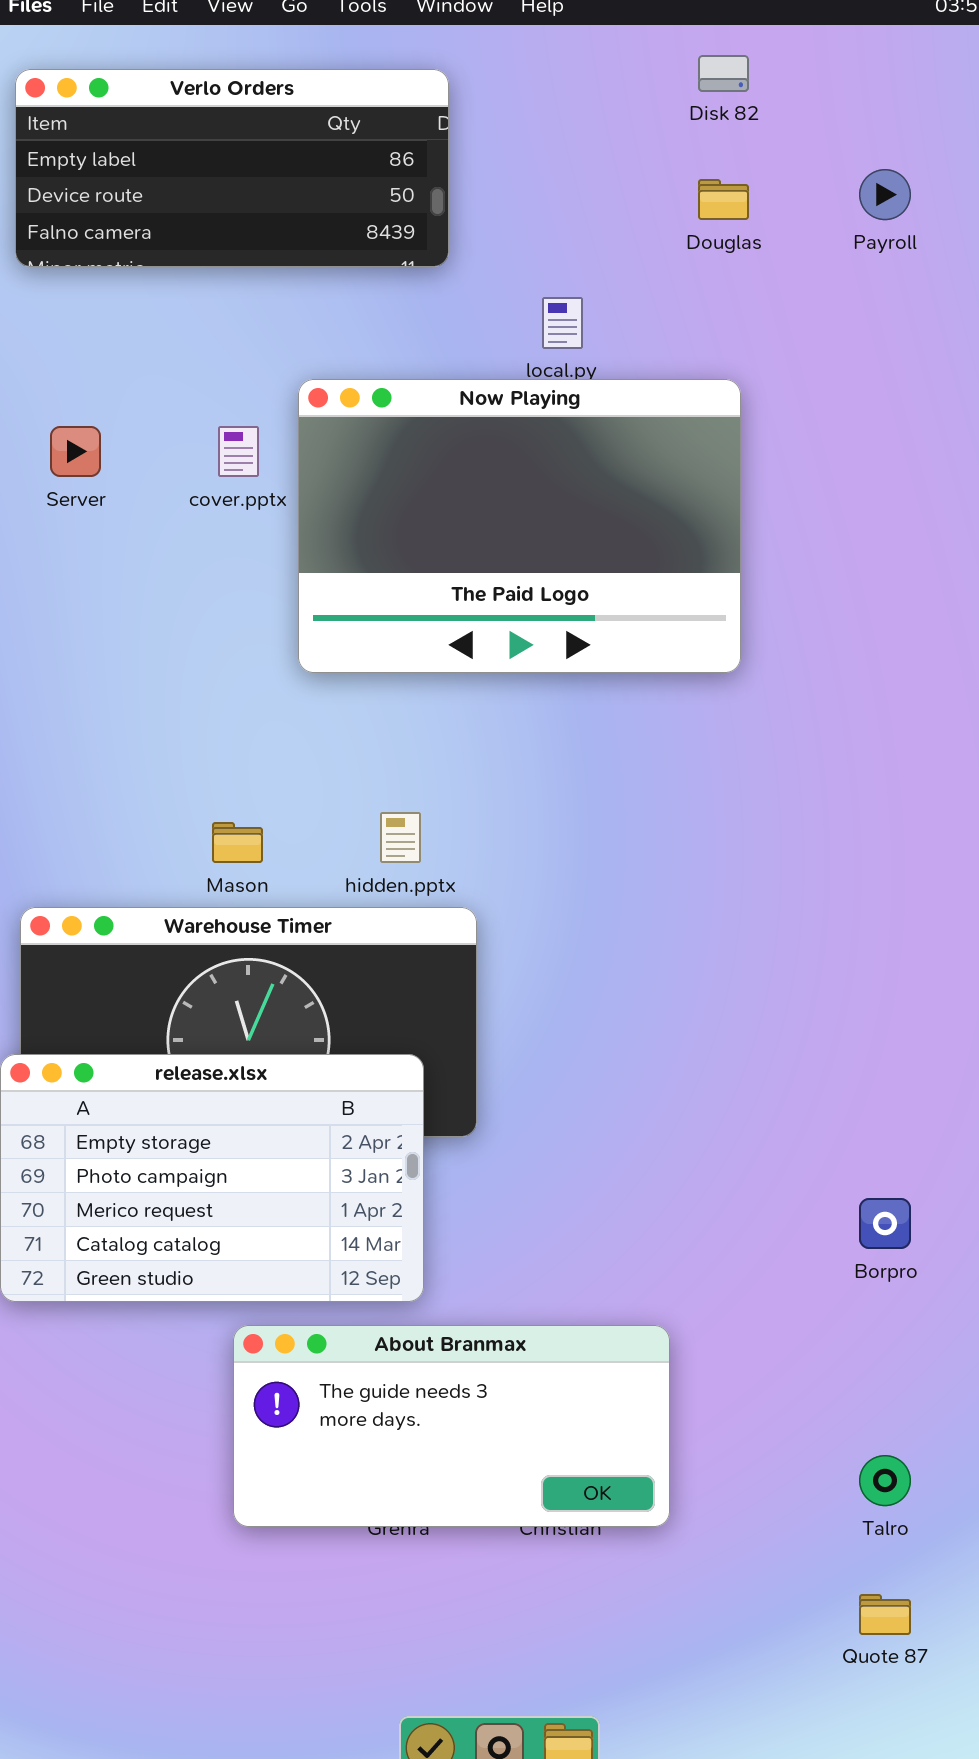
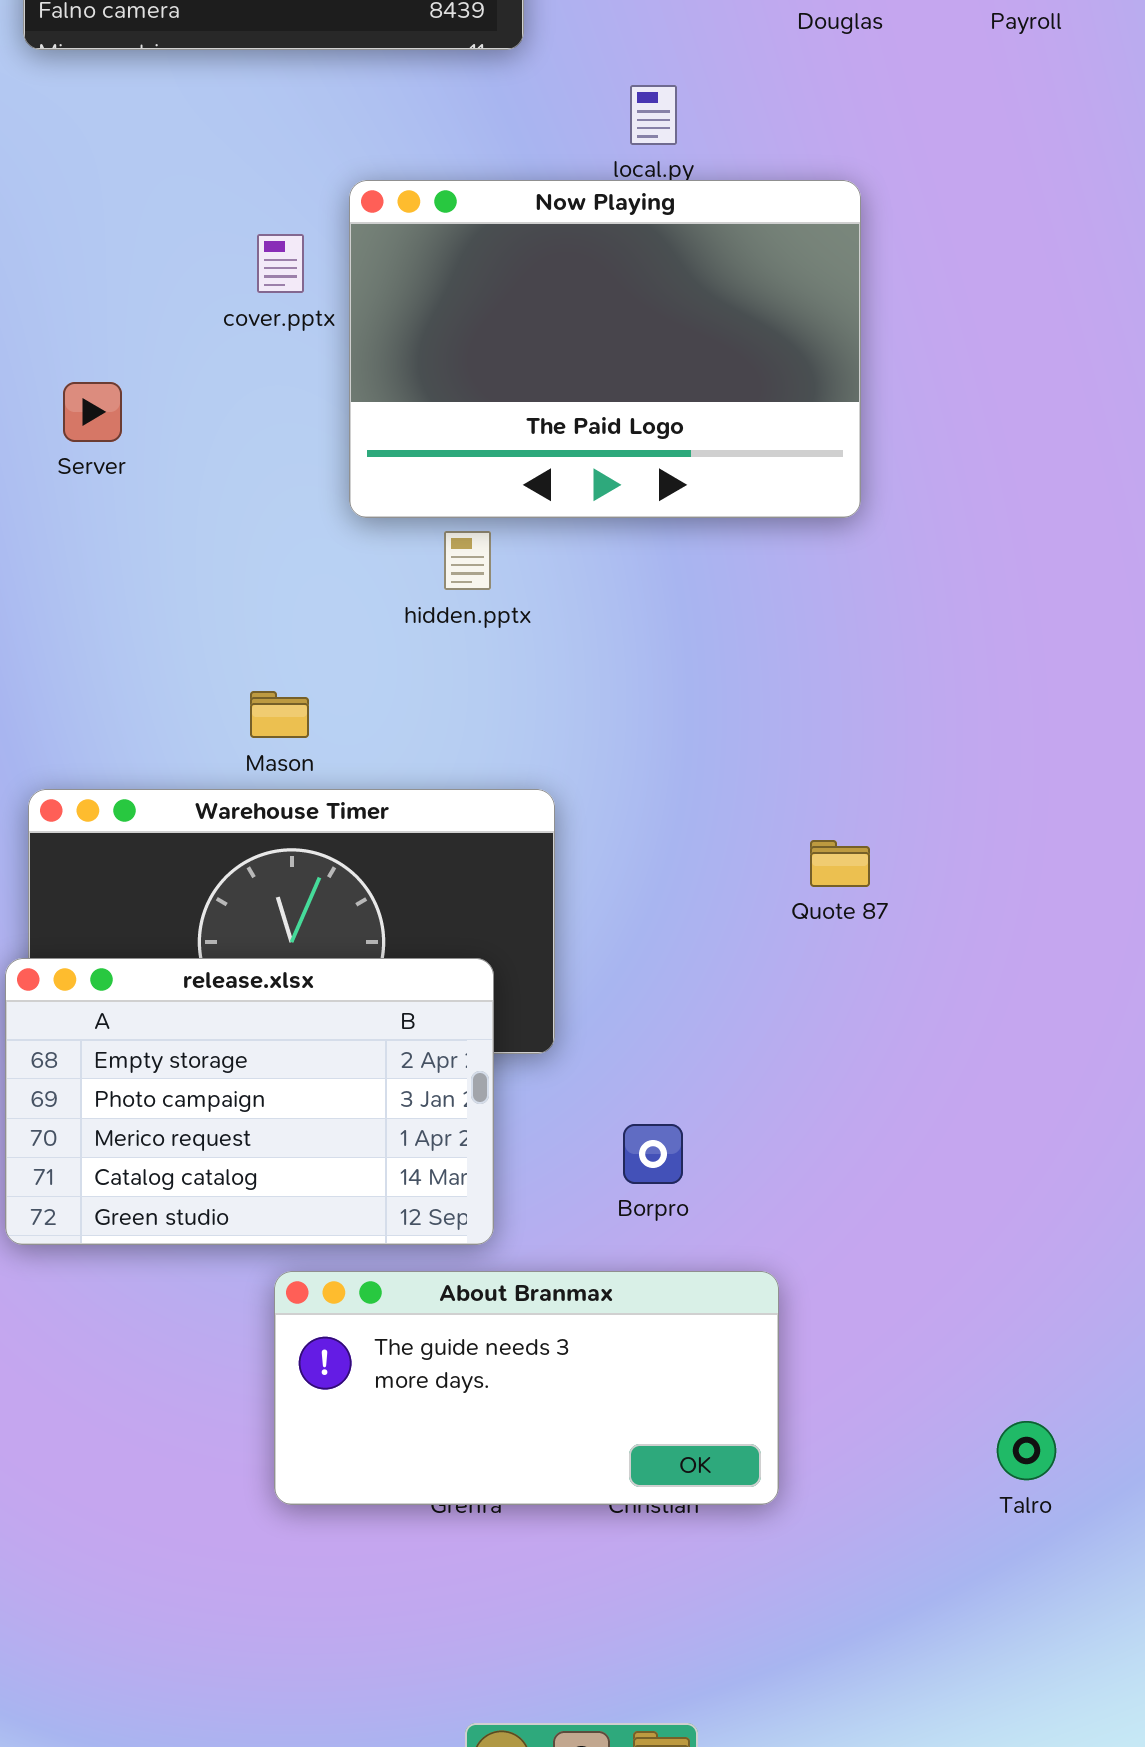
Server: [50,426,101,477] -> [63,382,122,442], moved
hidden.pptx: [380,812,421,863] -> [444,531,491,590], moved
Borpro: [859,1198,911,1249] -> [623,1124,683,1184], moved
Quote 87: [859,1594,911,1635] -> [810,840,870,887], moved

